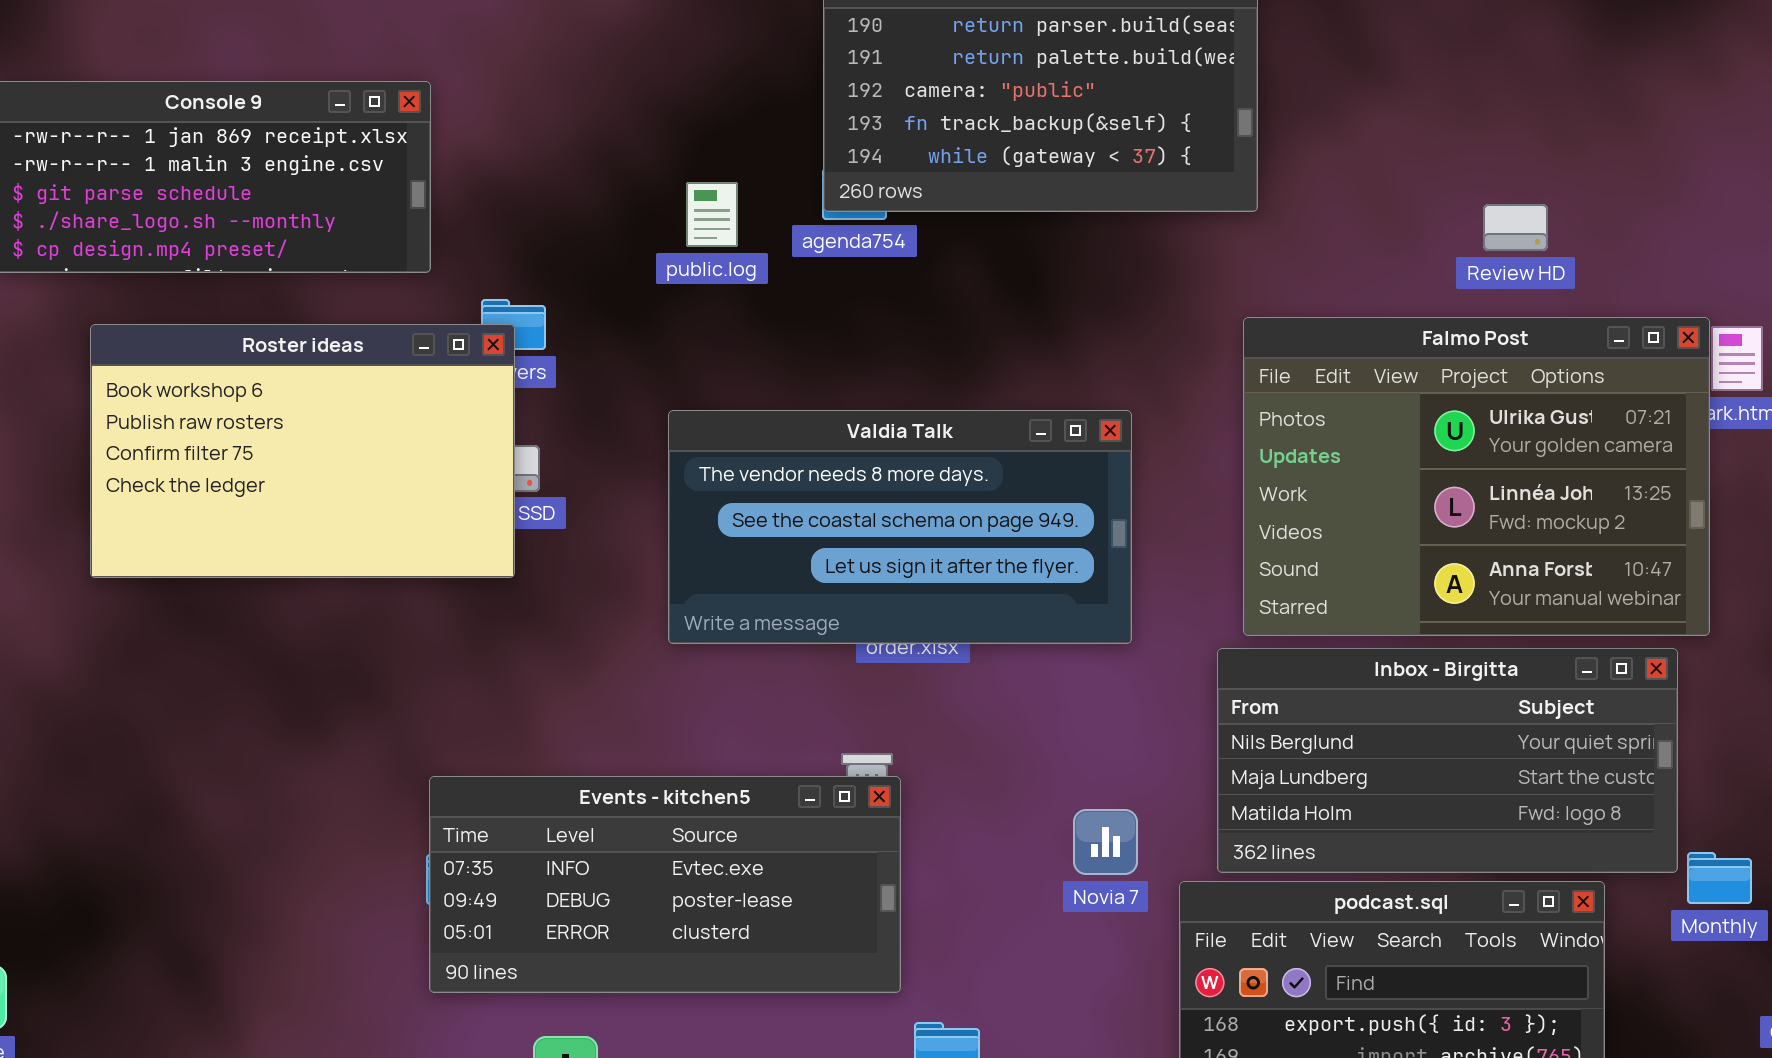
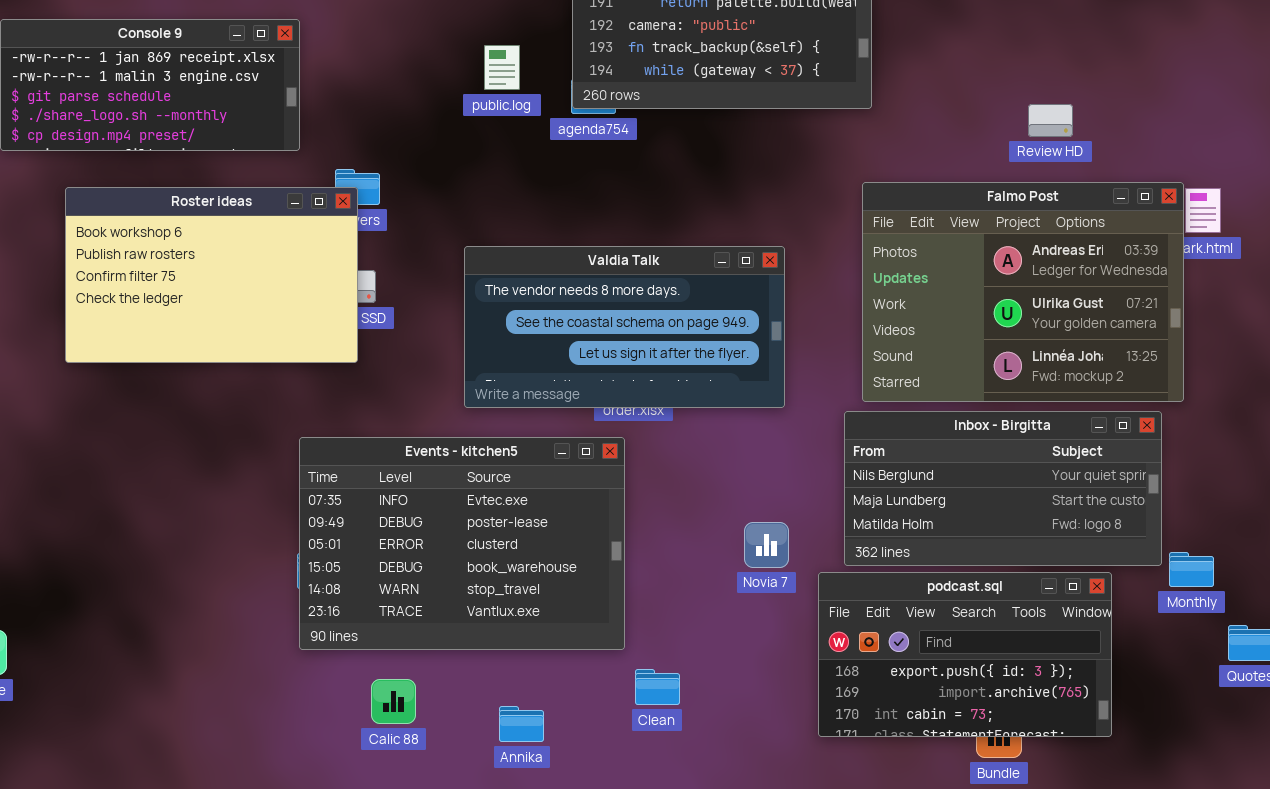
public.log: [686,182,738,247] -> [484,45,520,90], moved
Falmo Post: [1243,317,1710,636] -> [862,182,1184,402], scrolled up 1 row
Events - kitchen5: [429,776,901,993] -> [299,437,625,650], resized

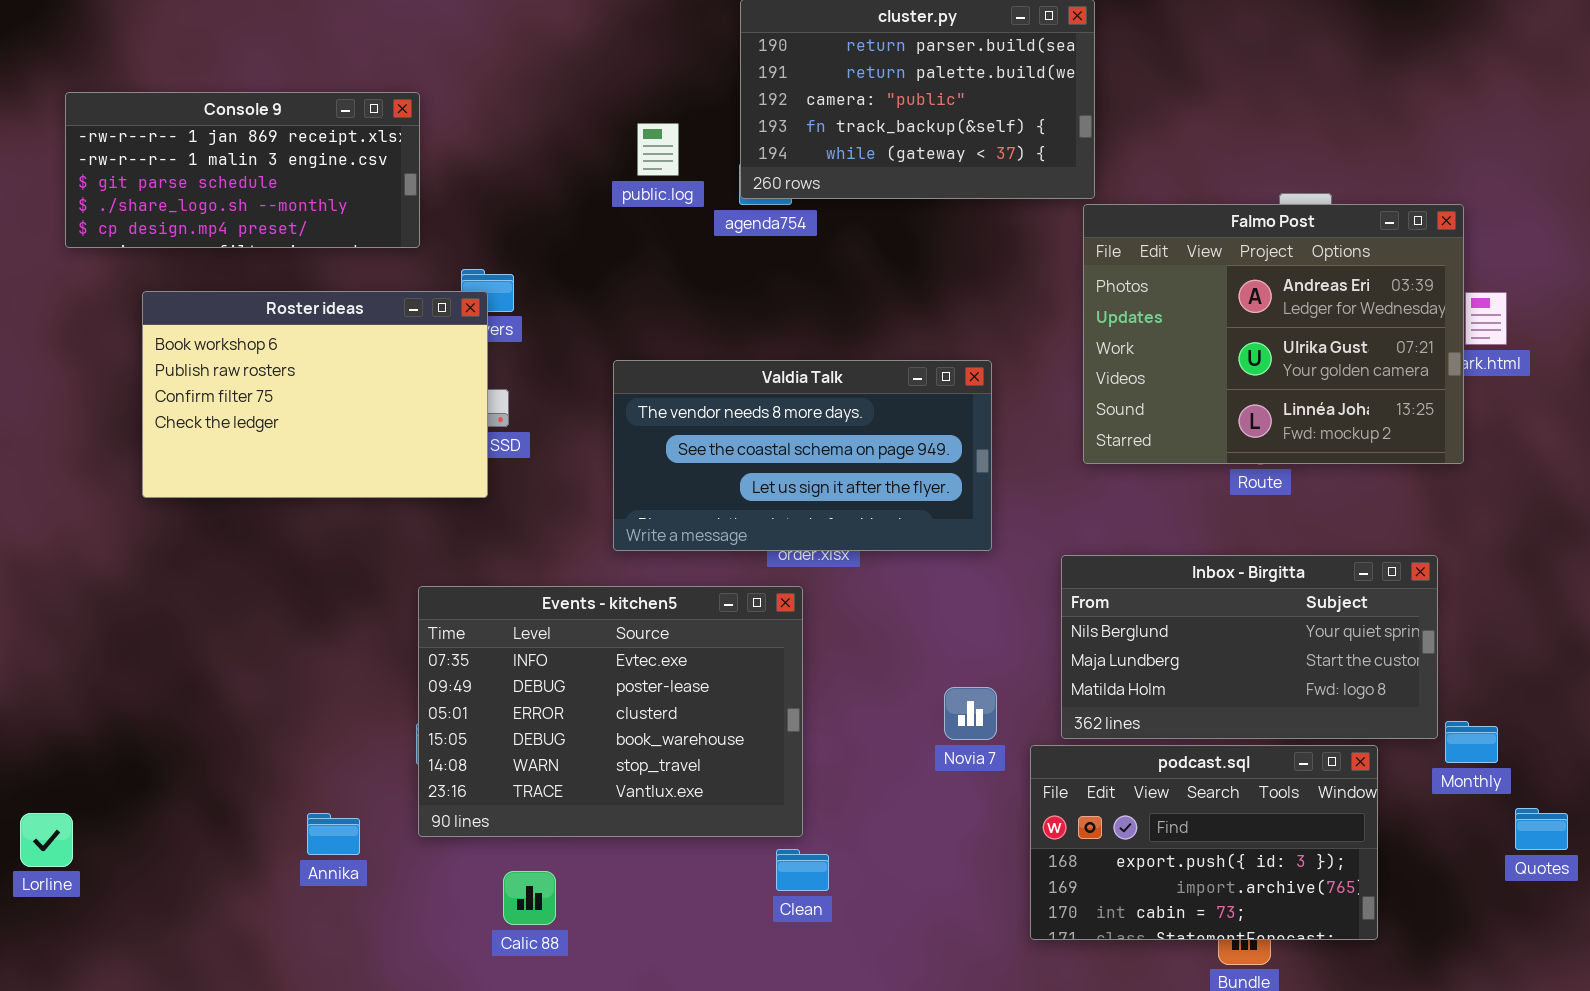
Falmo Post: [862,182,1184,402] -> [1083,204,1464,464], moved
Clean: [635,669,680,705] -> [776,849,829,891], moved
Annika: [499,706,544,742] -> [307,813,360,855], moved

